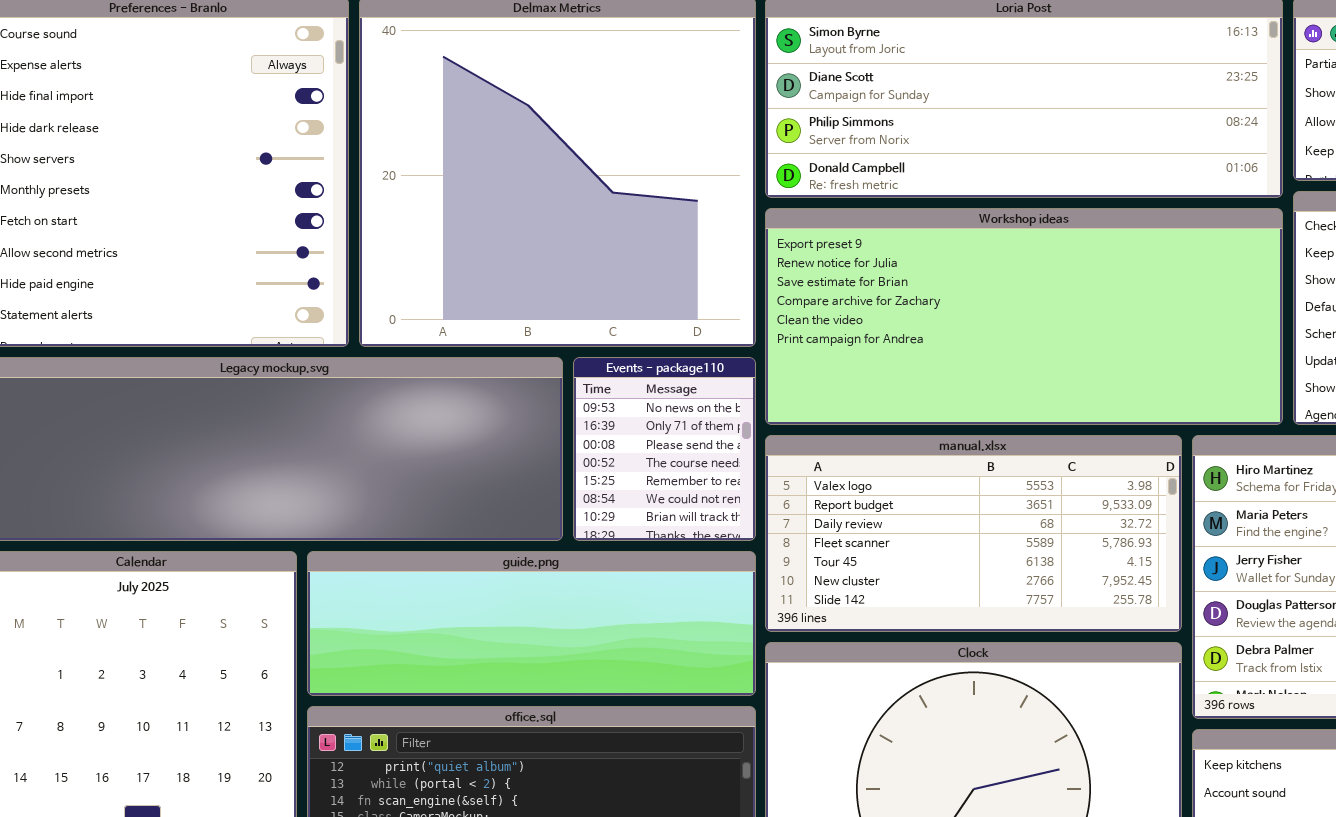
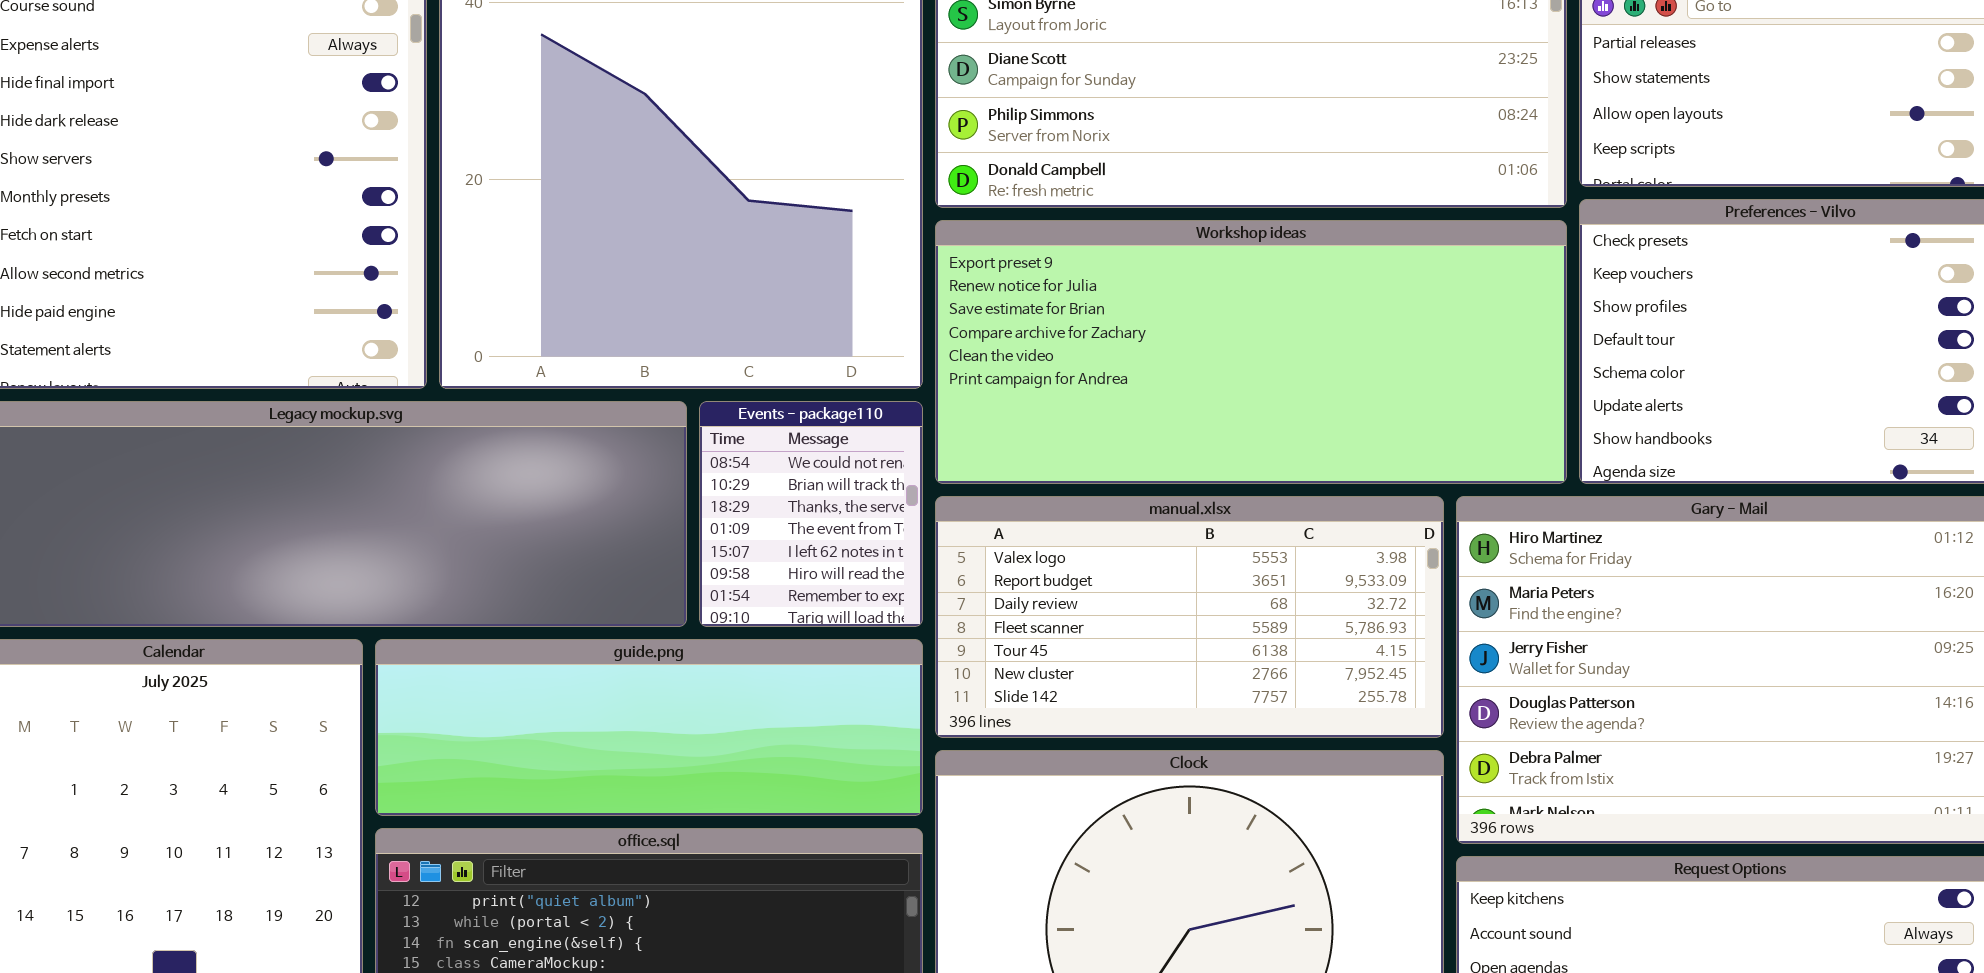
Events - package110: [573,357,756,541] -> [699,401,923,627], scrolled down 5 rows

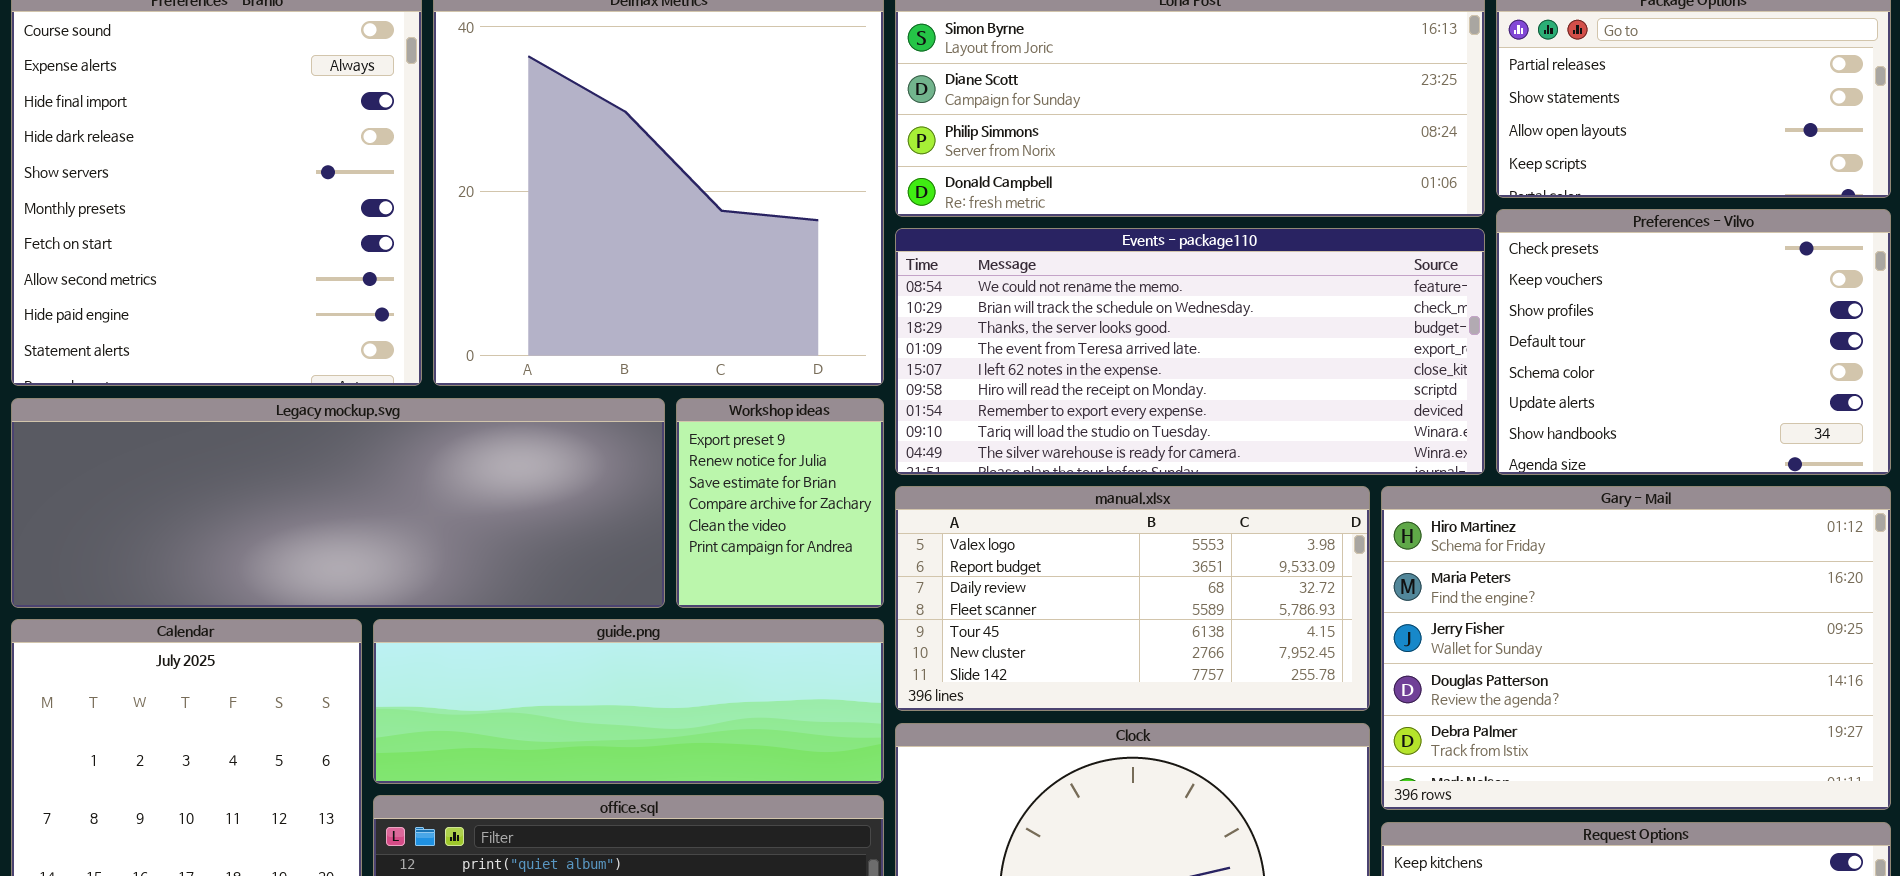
Workshop ideas: [935,220,1567,484] -> [676,398,884,608], moved, resized
Events - package110: [699,401,923,627] -> [895,228,1485,475], moved, resized

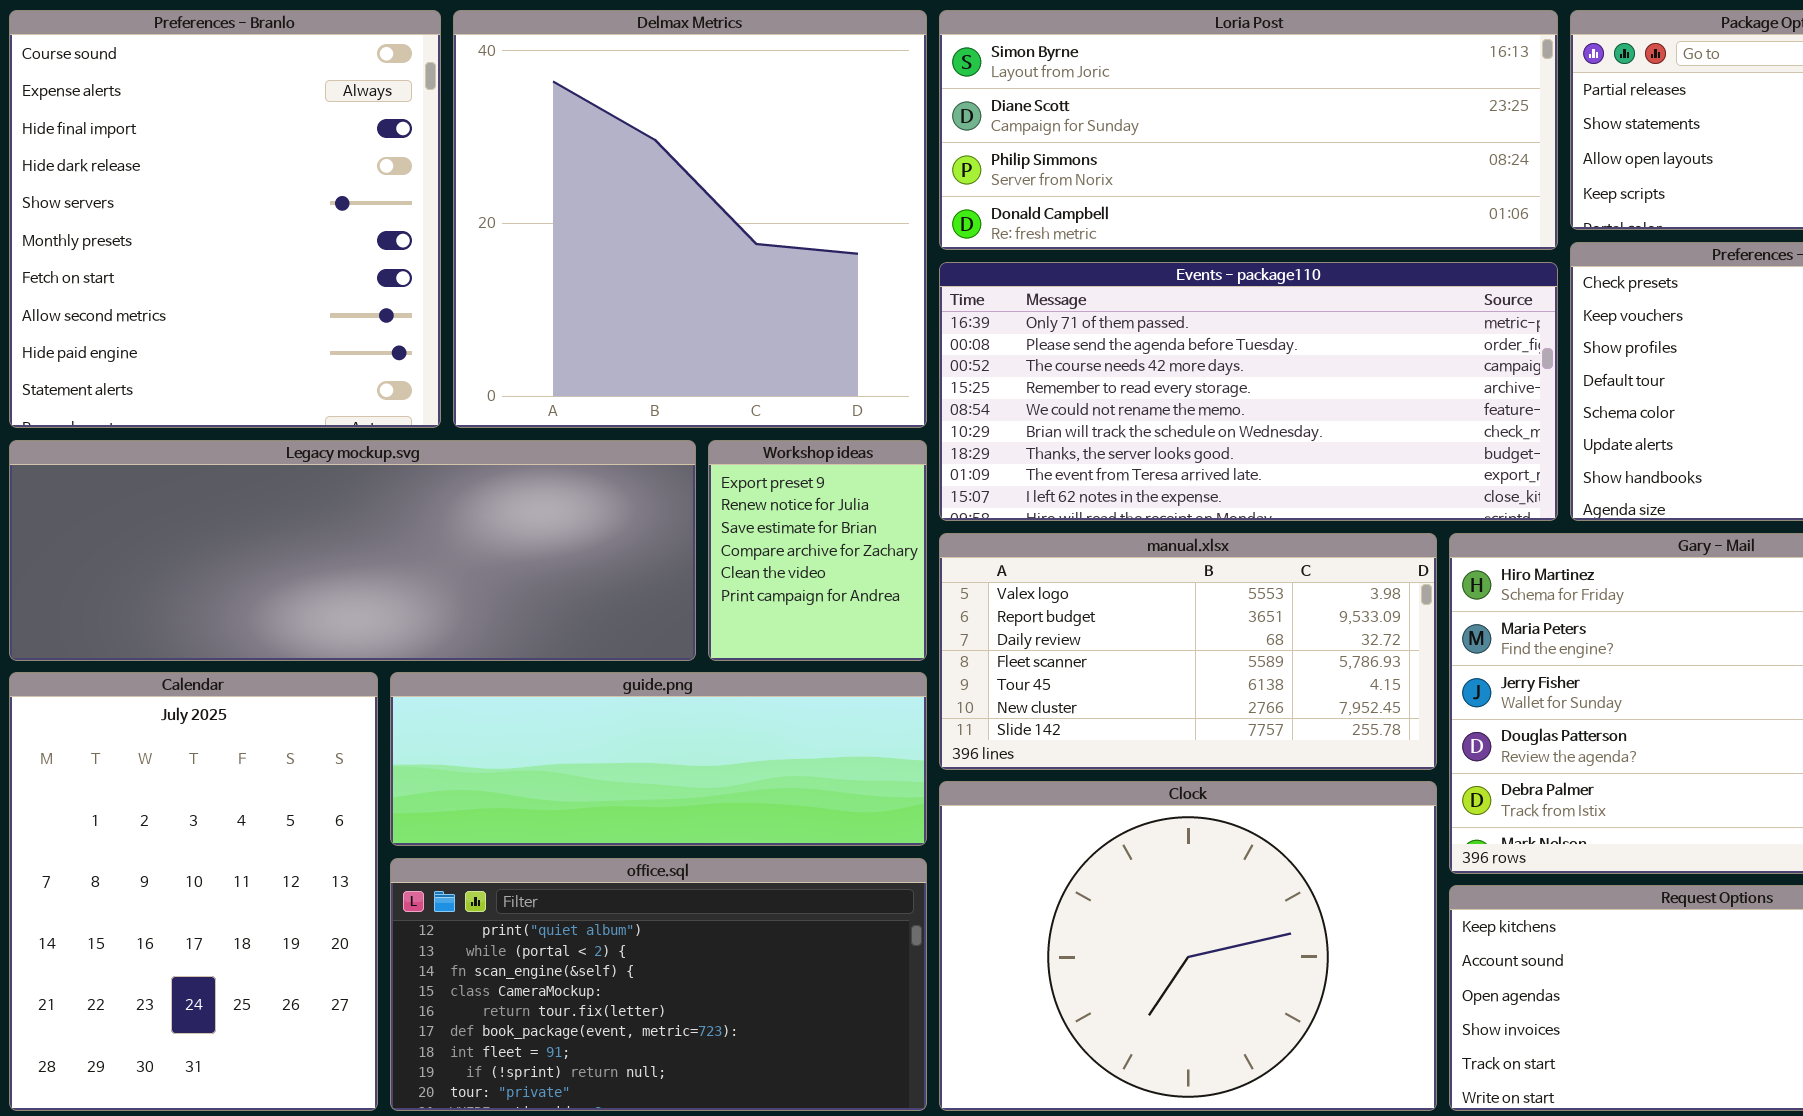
Events - package110: [895,228,1485,475] -> [939,262,1558,521], scrolled up 4 rows

